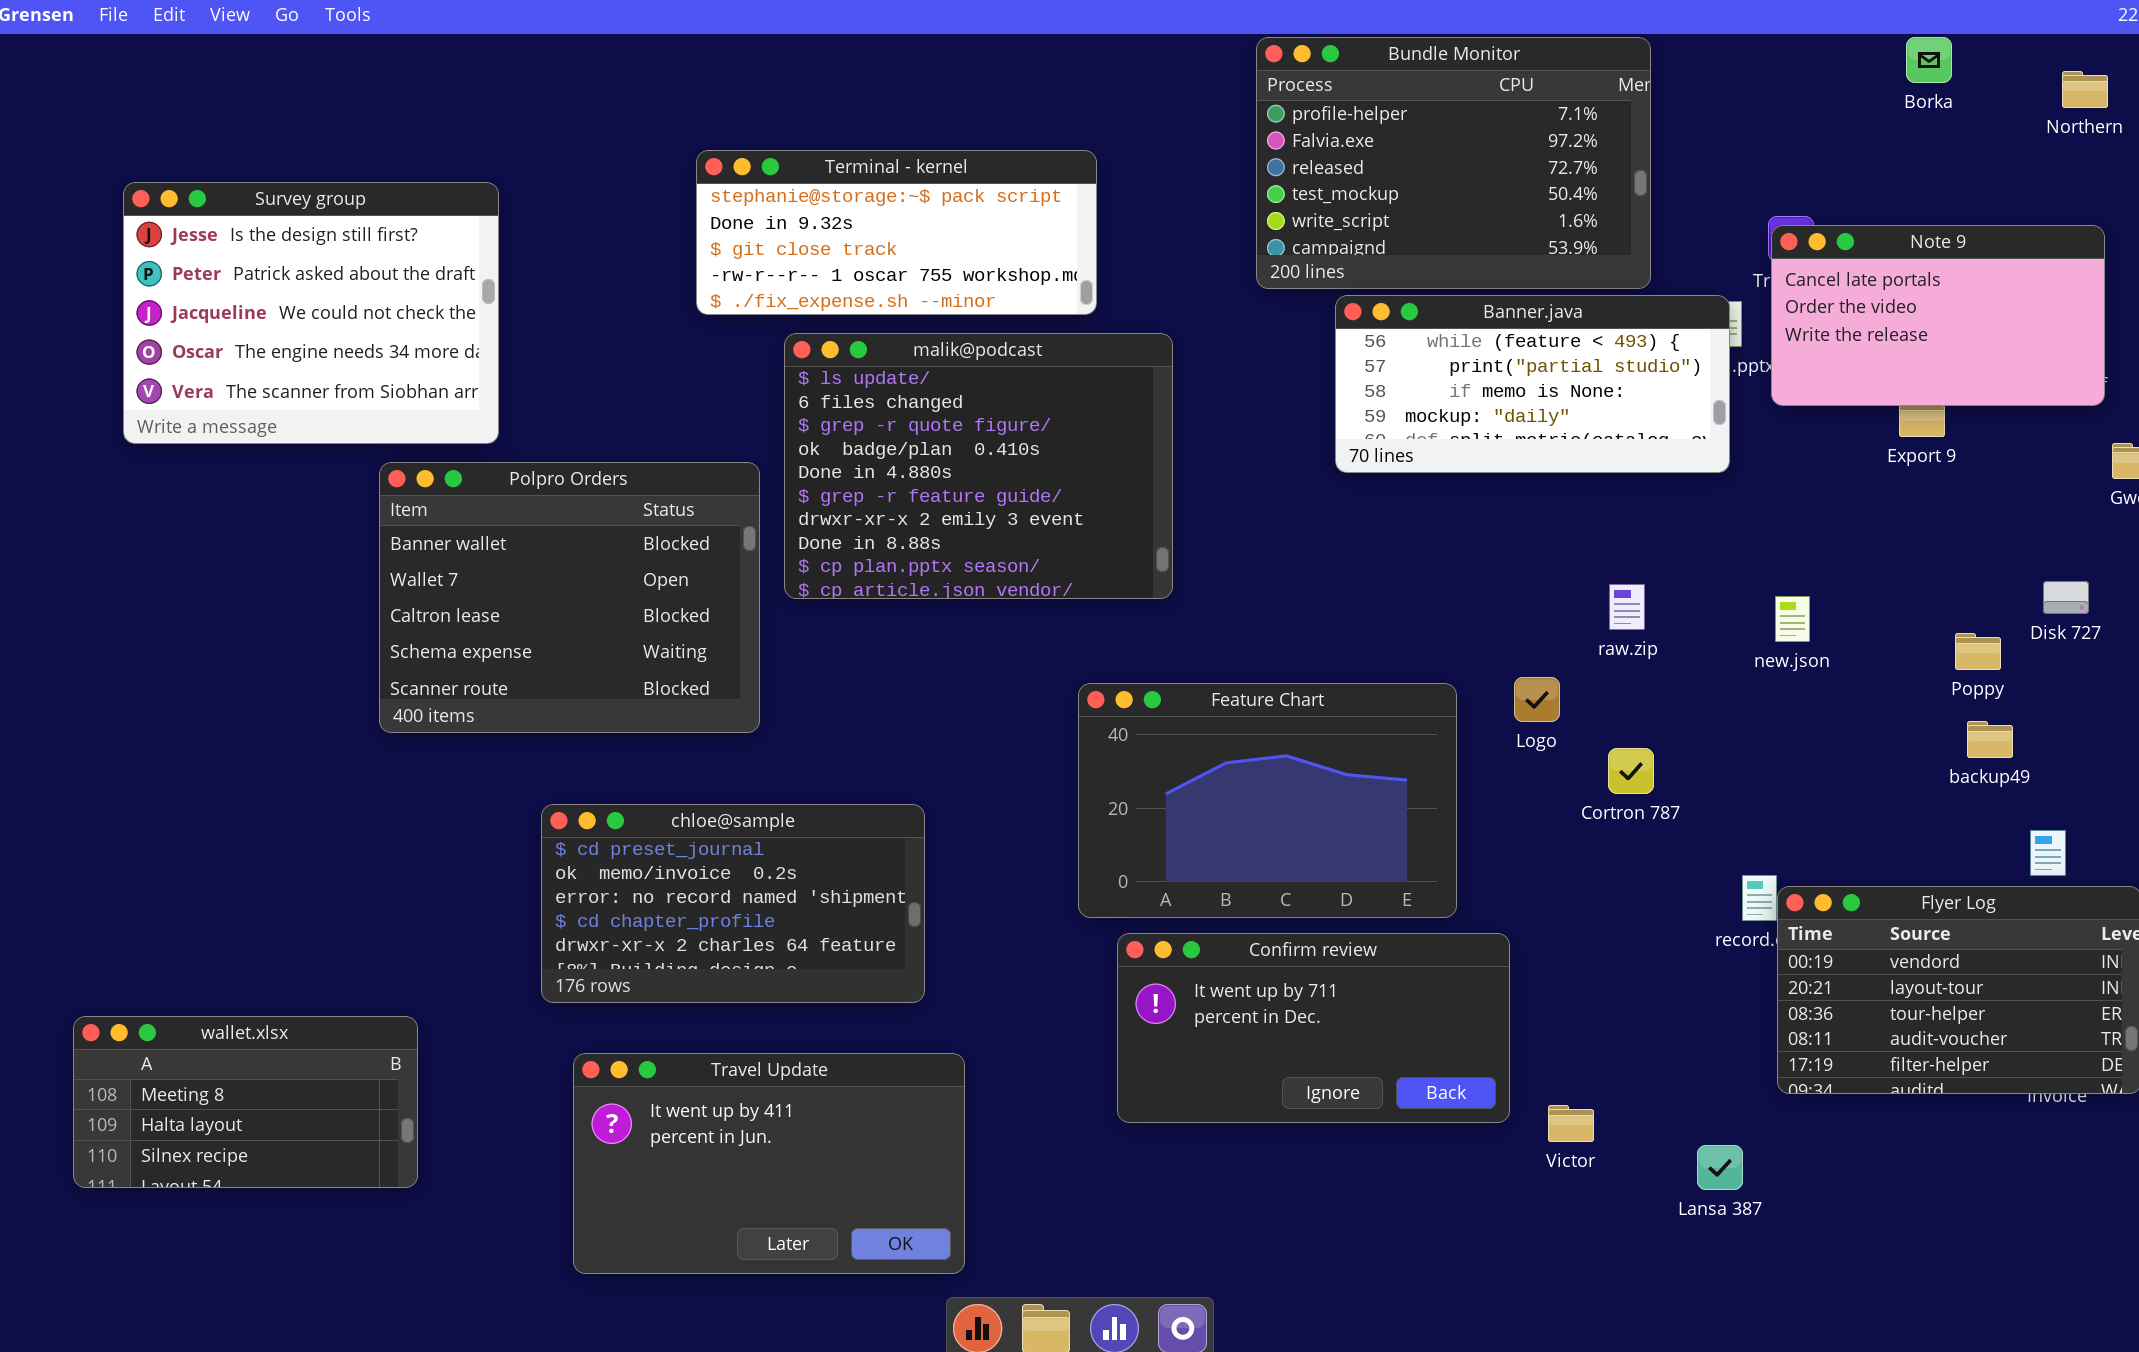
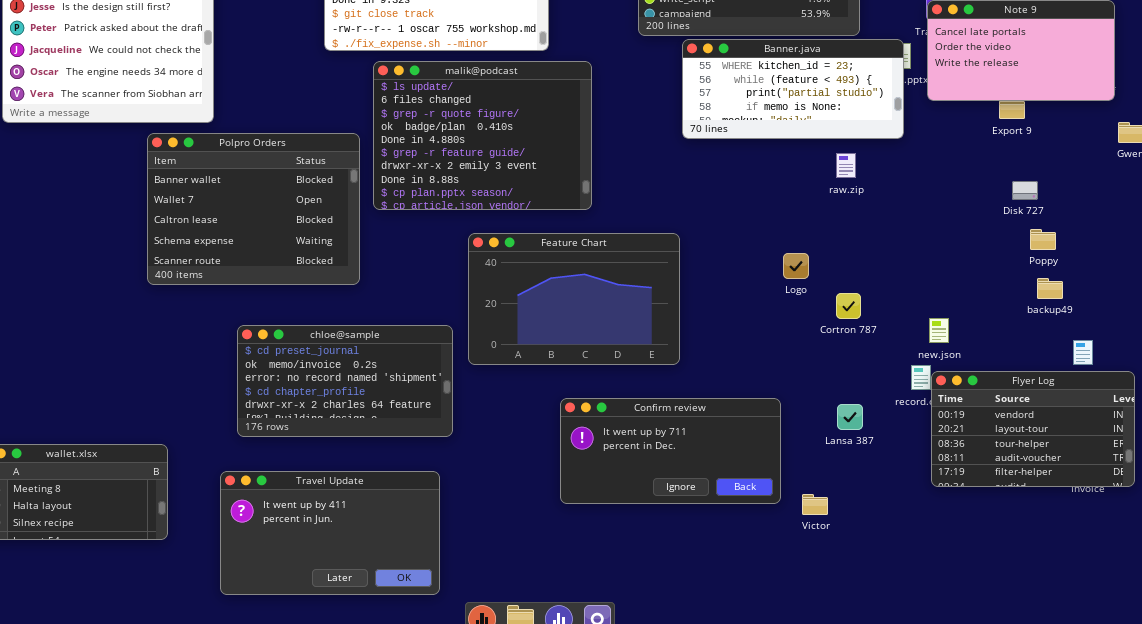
Banner.java: [1335,295,1730,473] -> [682,39,904,139], scrolled up 1 row
Disk 727: [2043,581,2089,614] -> [1012,181,1038,200], moved
raw.zip: [1609,584,1645,630] -> [836,153,856,178], moved
new.json: [1775,596,1810,642] -> [929,318,949,343], moved
Feature Chart: [1078,683,1457,918] -> [468,233,680,365], moved
Travel Update: [573,1053,965,1274] -> [220,471,440,595], moved
Lansa 387: [1697,1145,1743,1190] -> [837,404,863,430], moved

